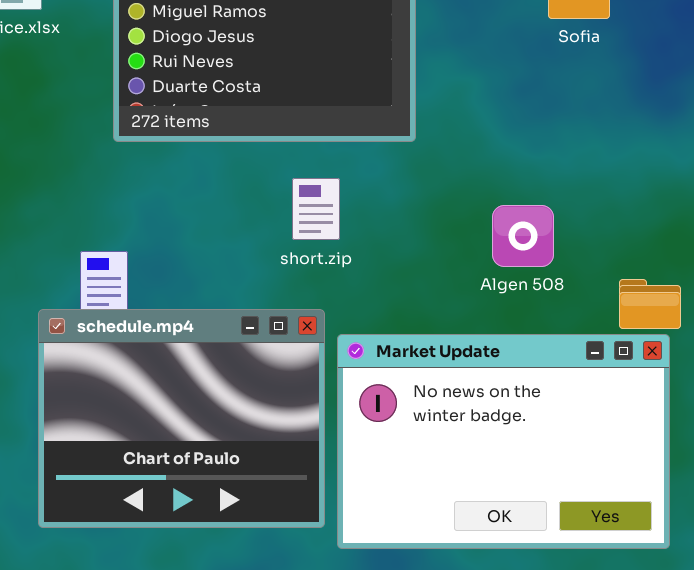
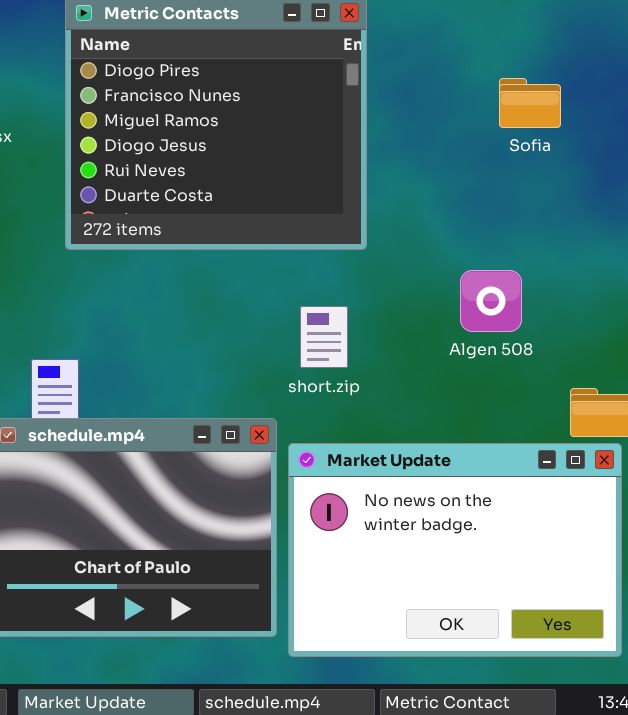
short.zip: [292,178,340,240] -> [300,306,348,368], moved
Algen 508: [492,205,554,267] -> [460,270,522,332], moved

